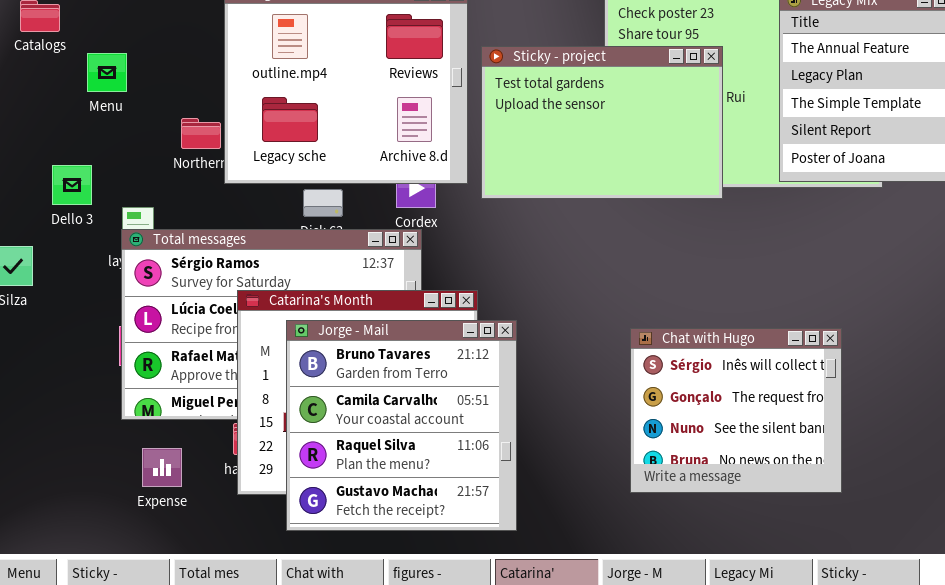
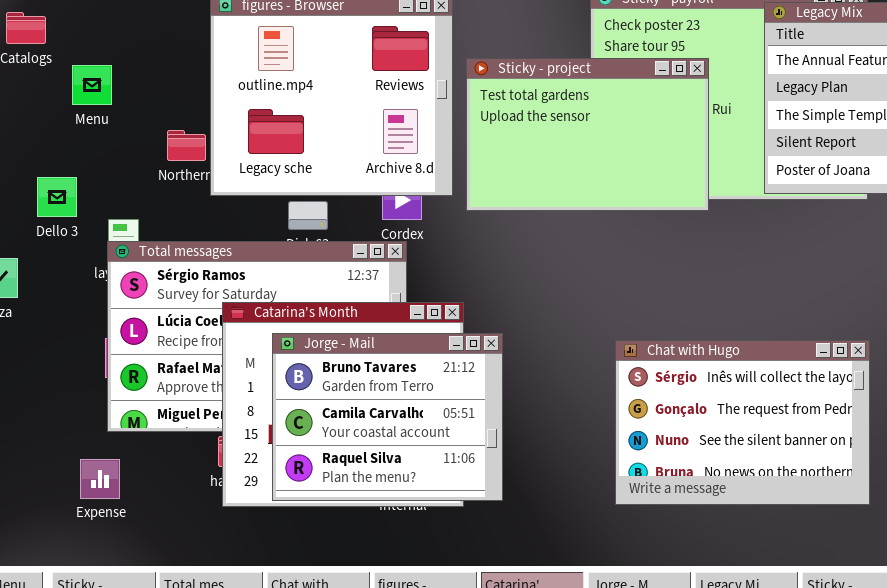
Jorge - Mail: [286,320,517,531] -> [272,333,503,501], resized
Chat with Hugo: [630,328,842,493] -> [615,340,870,505], resized
Expense: [142,448,182,487] -> [80,459,120,499], moved

